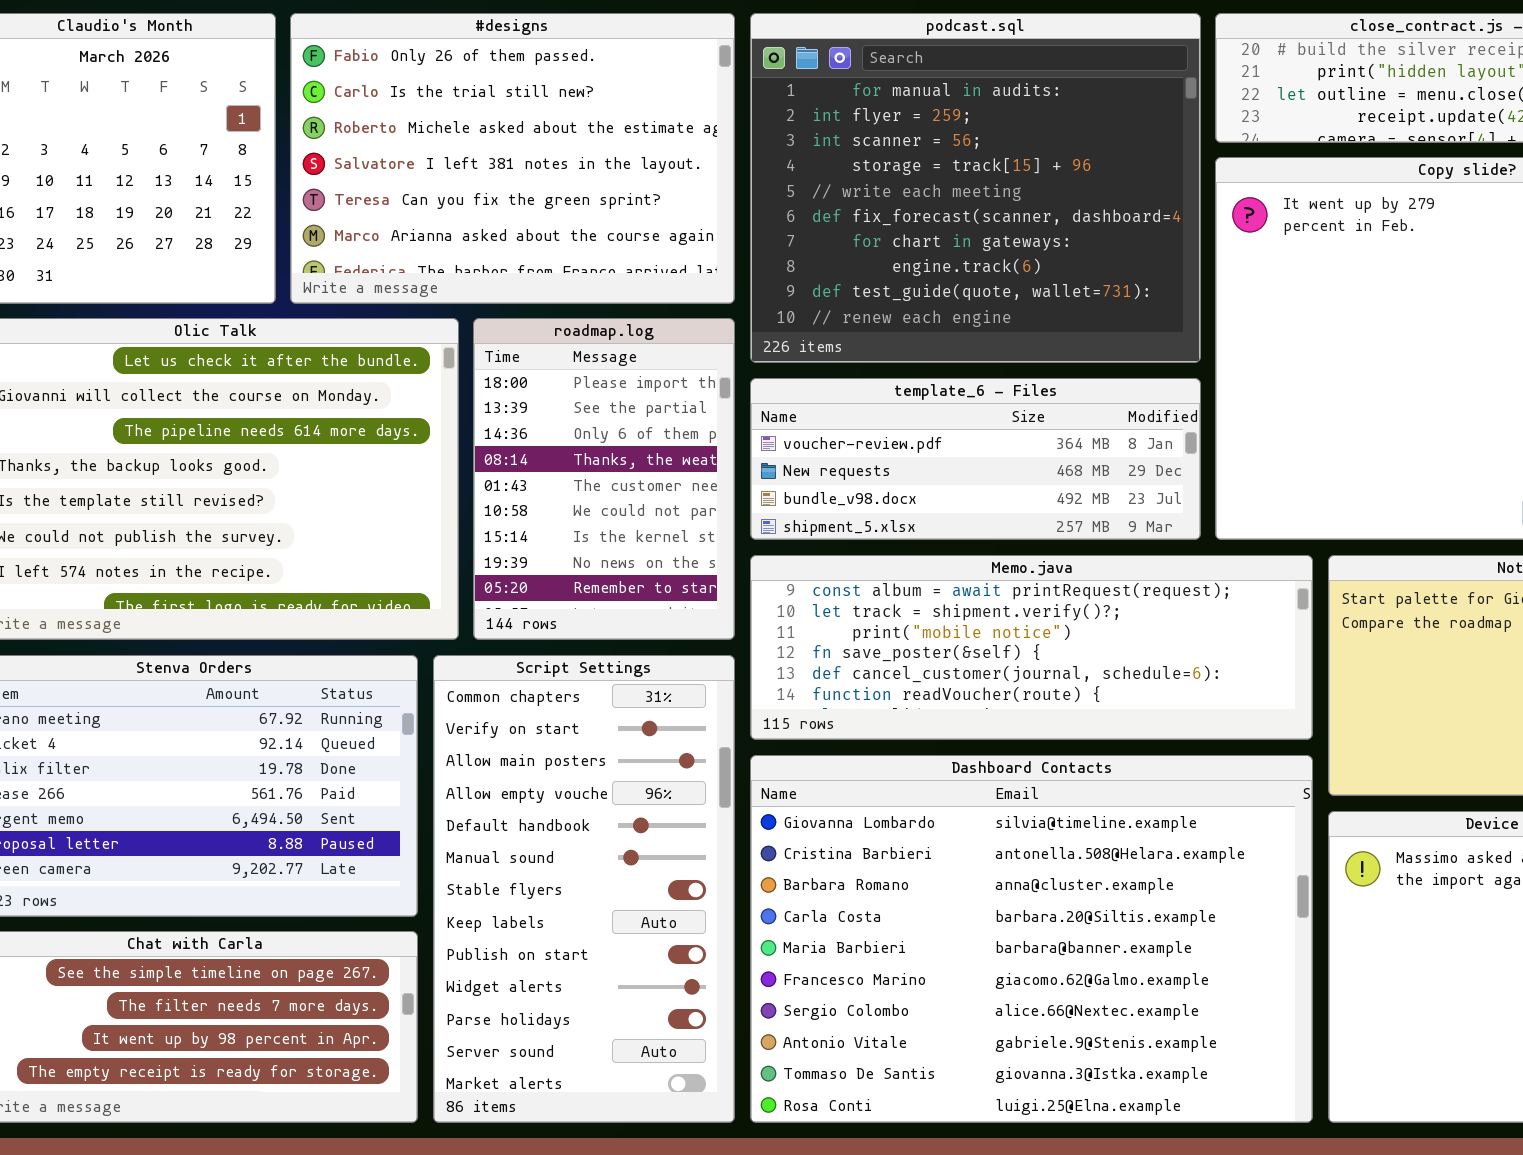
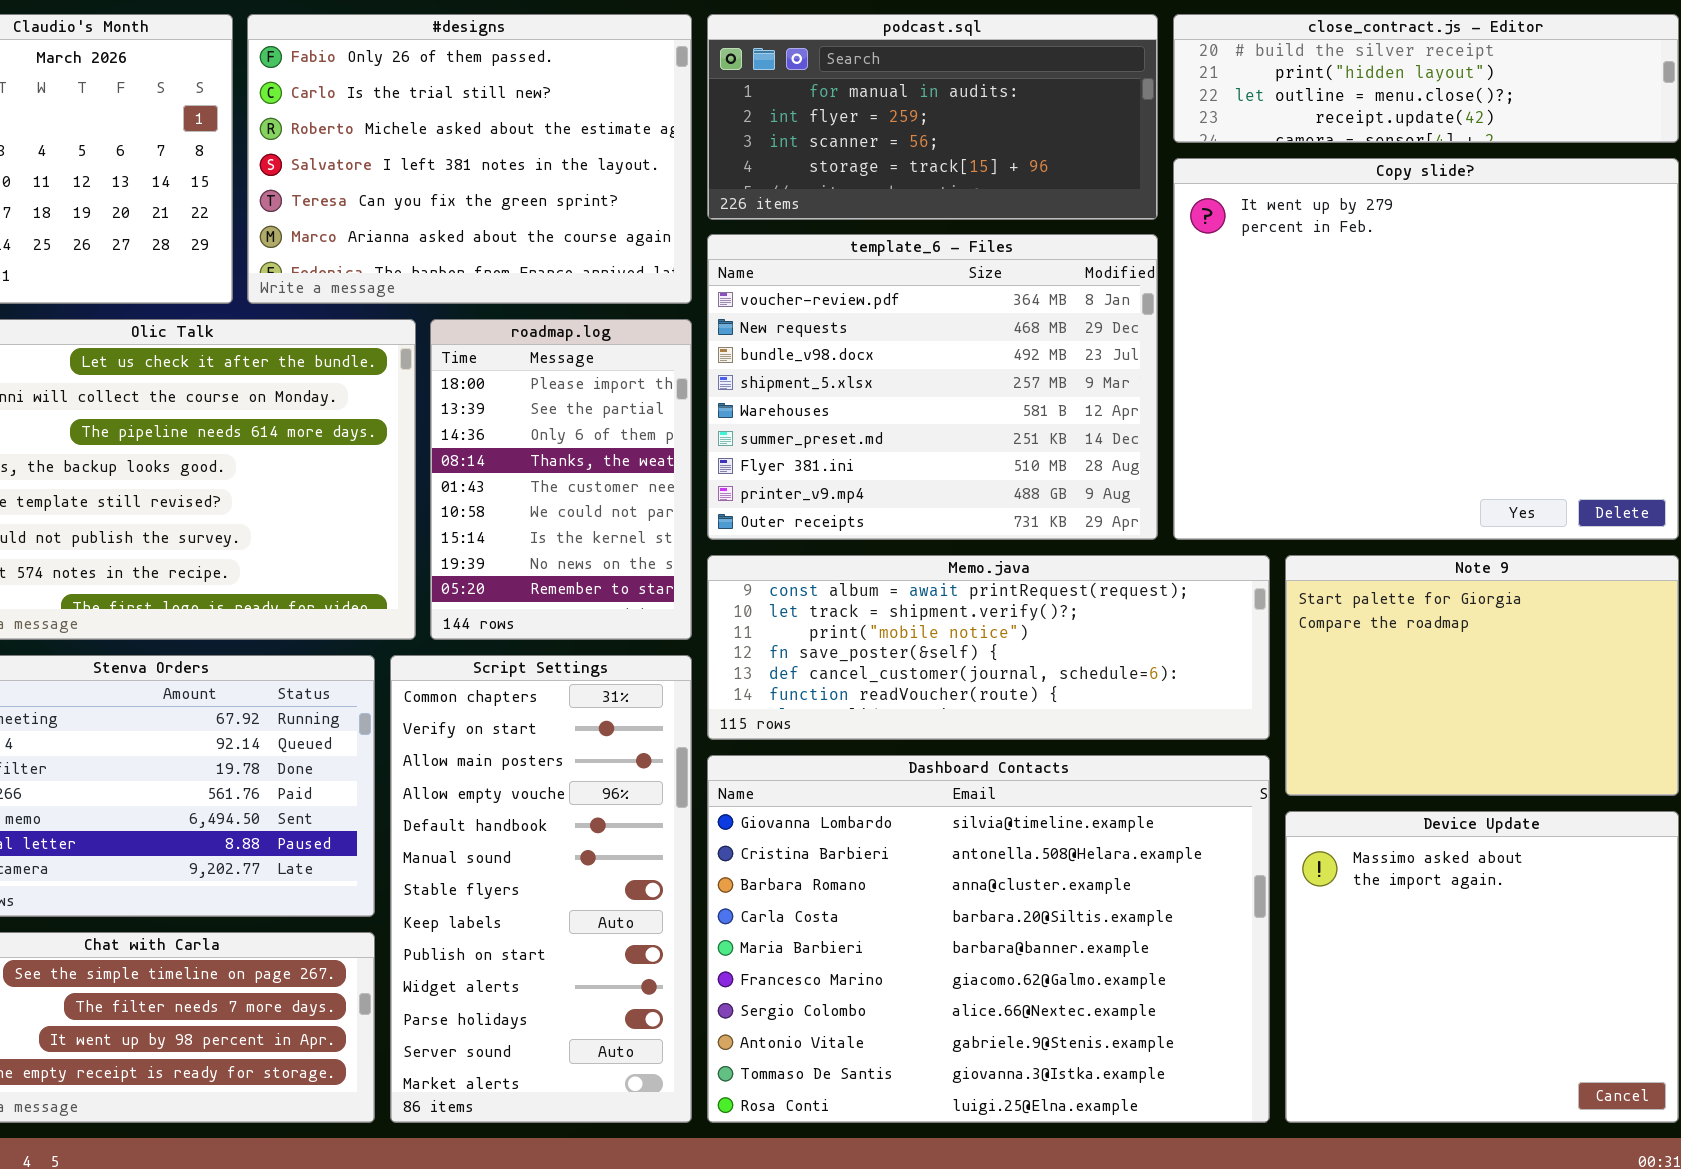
podcast.sql: [750,13,1201,363] -> [707,14,1158,220], resized
template_6 - Files: [750,378,1201,540] -> [707,234,1158,540], resized

